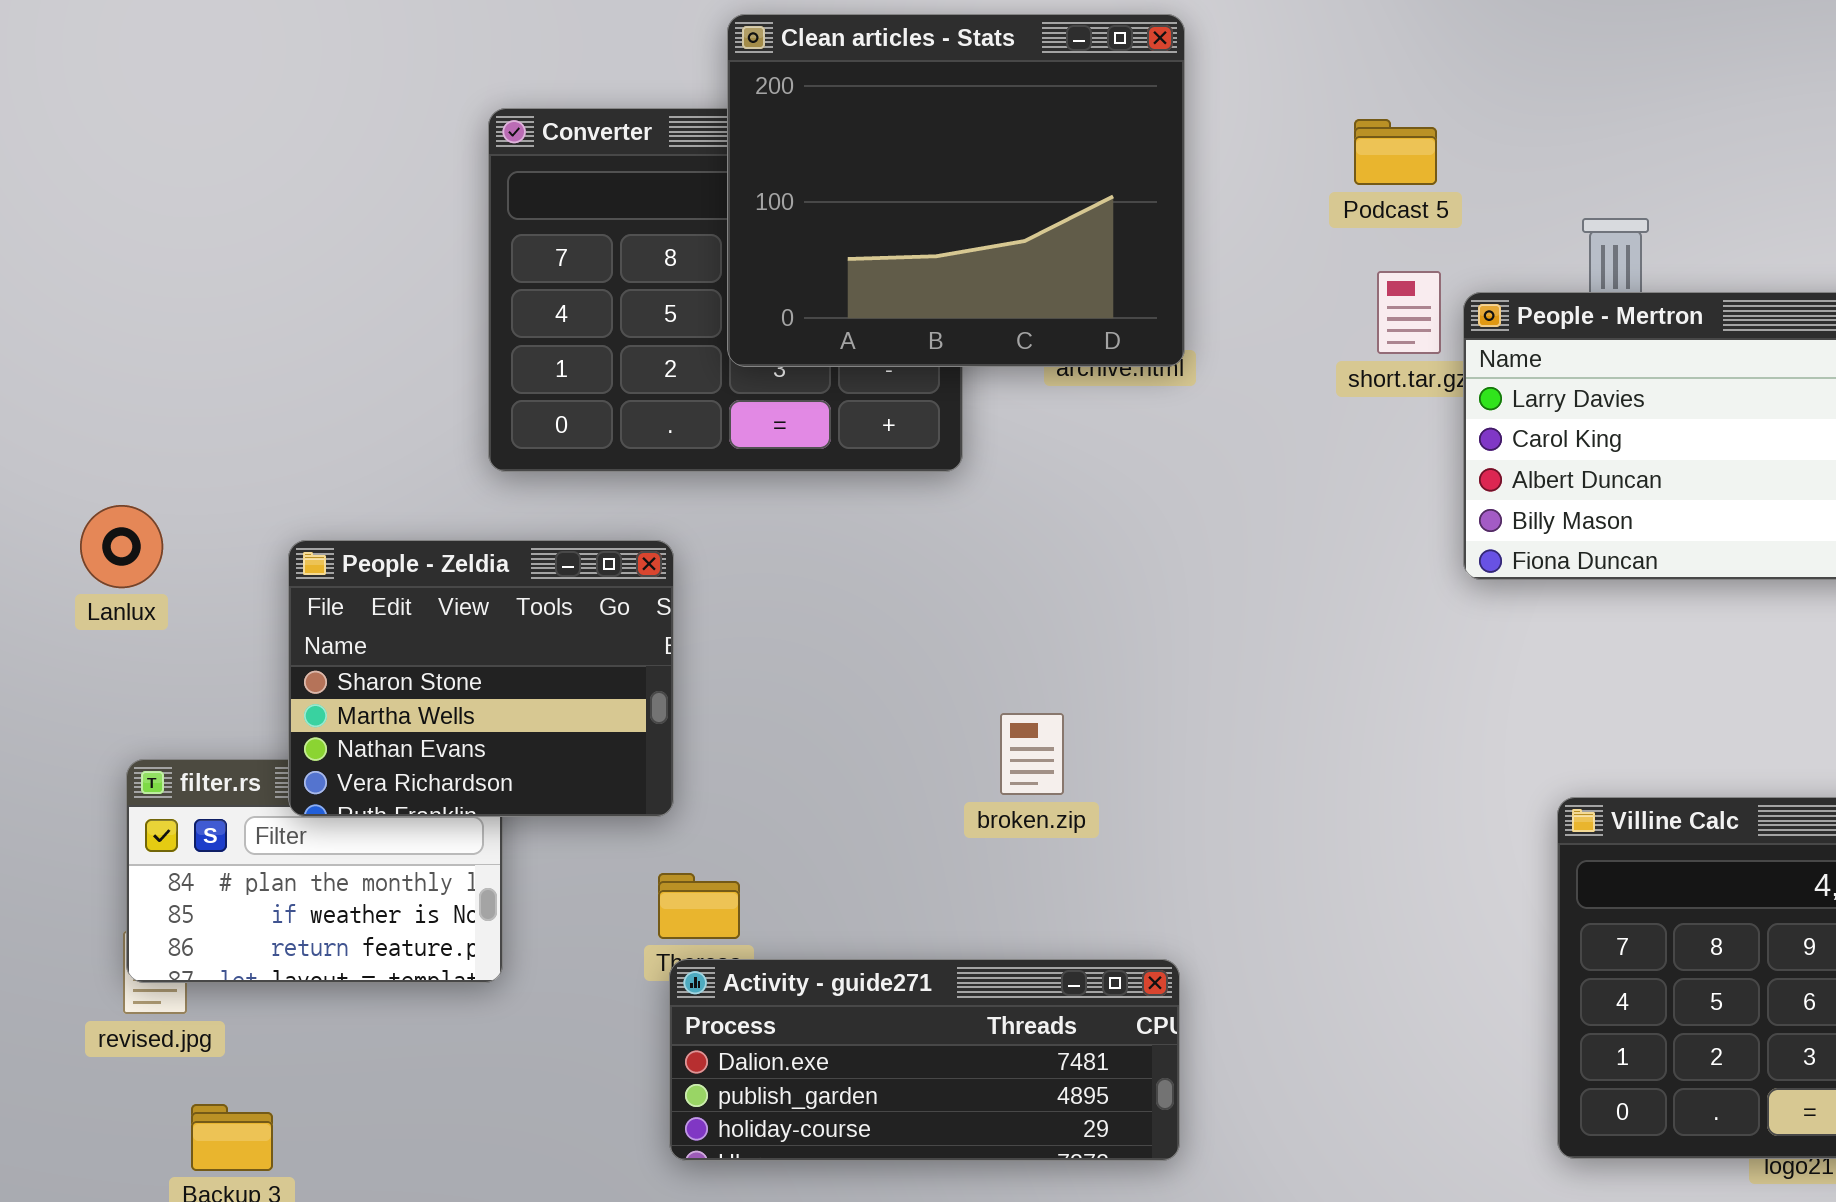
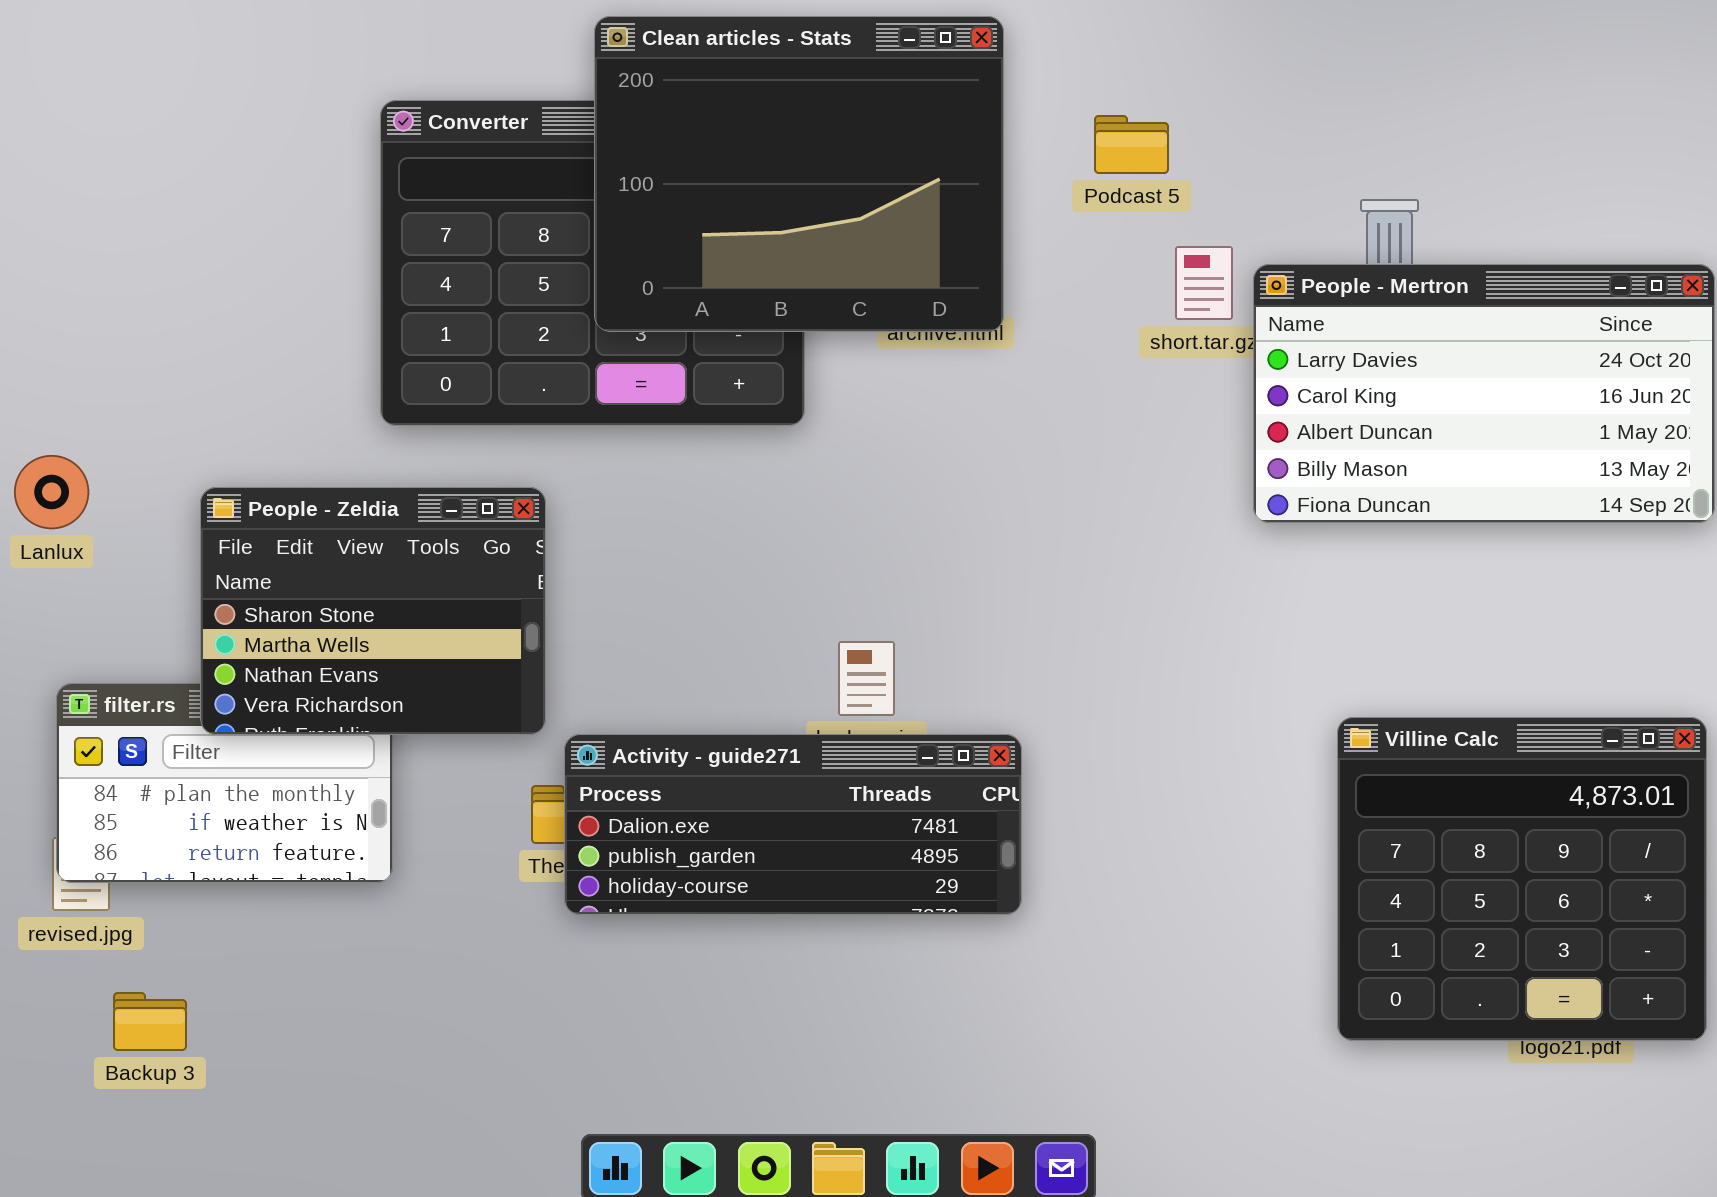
Podcast 5: [1354,119,1437,185] -> [1094,115,1169,174], moved
Activity - guide271: [669,959,1180,1161] -> [564,734,1022,915], moved

